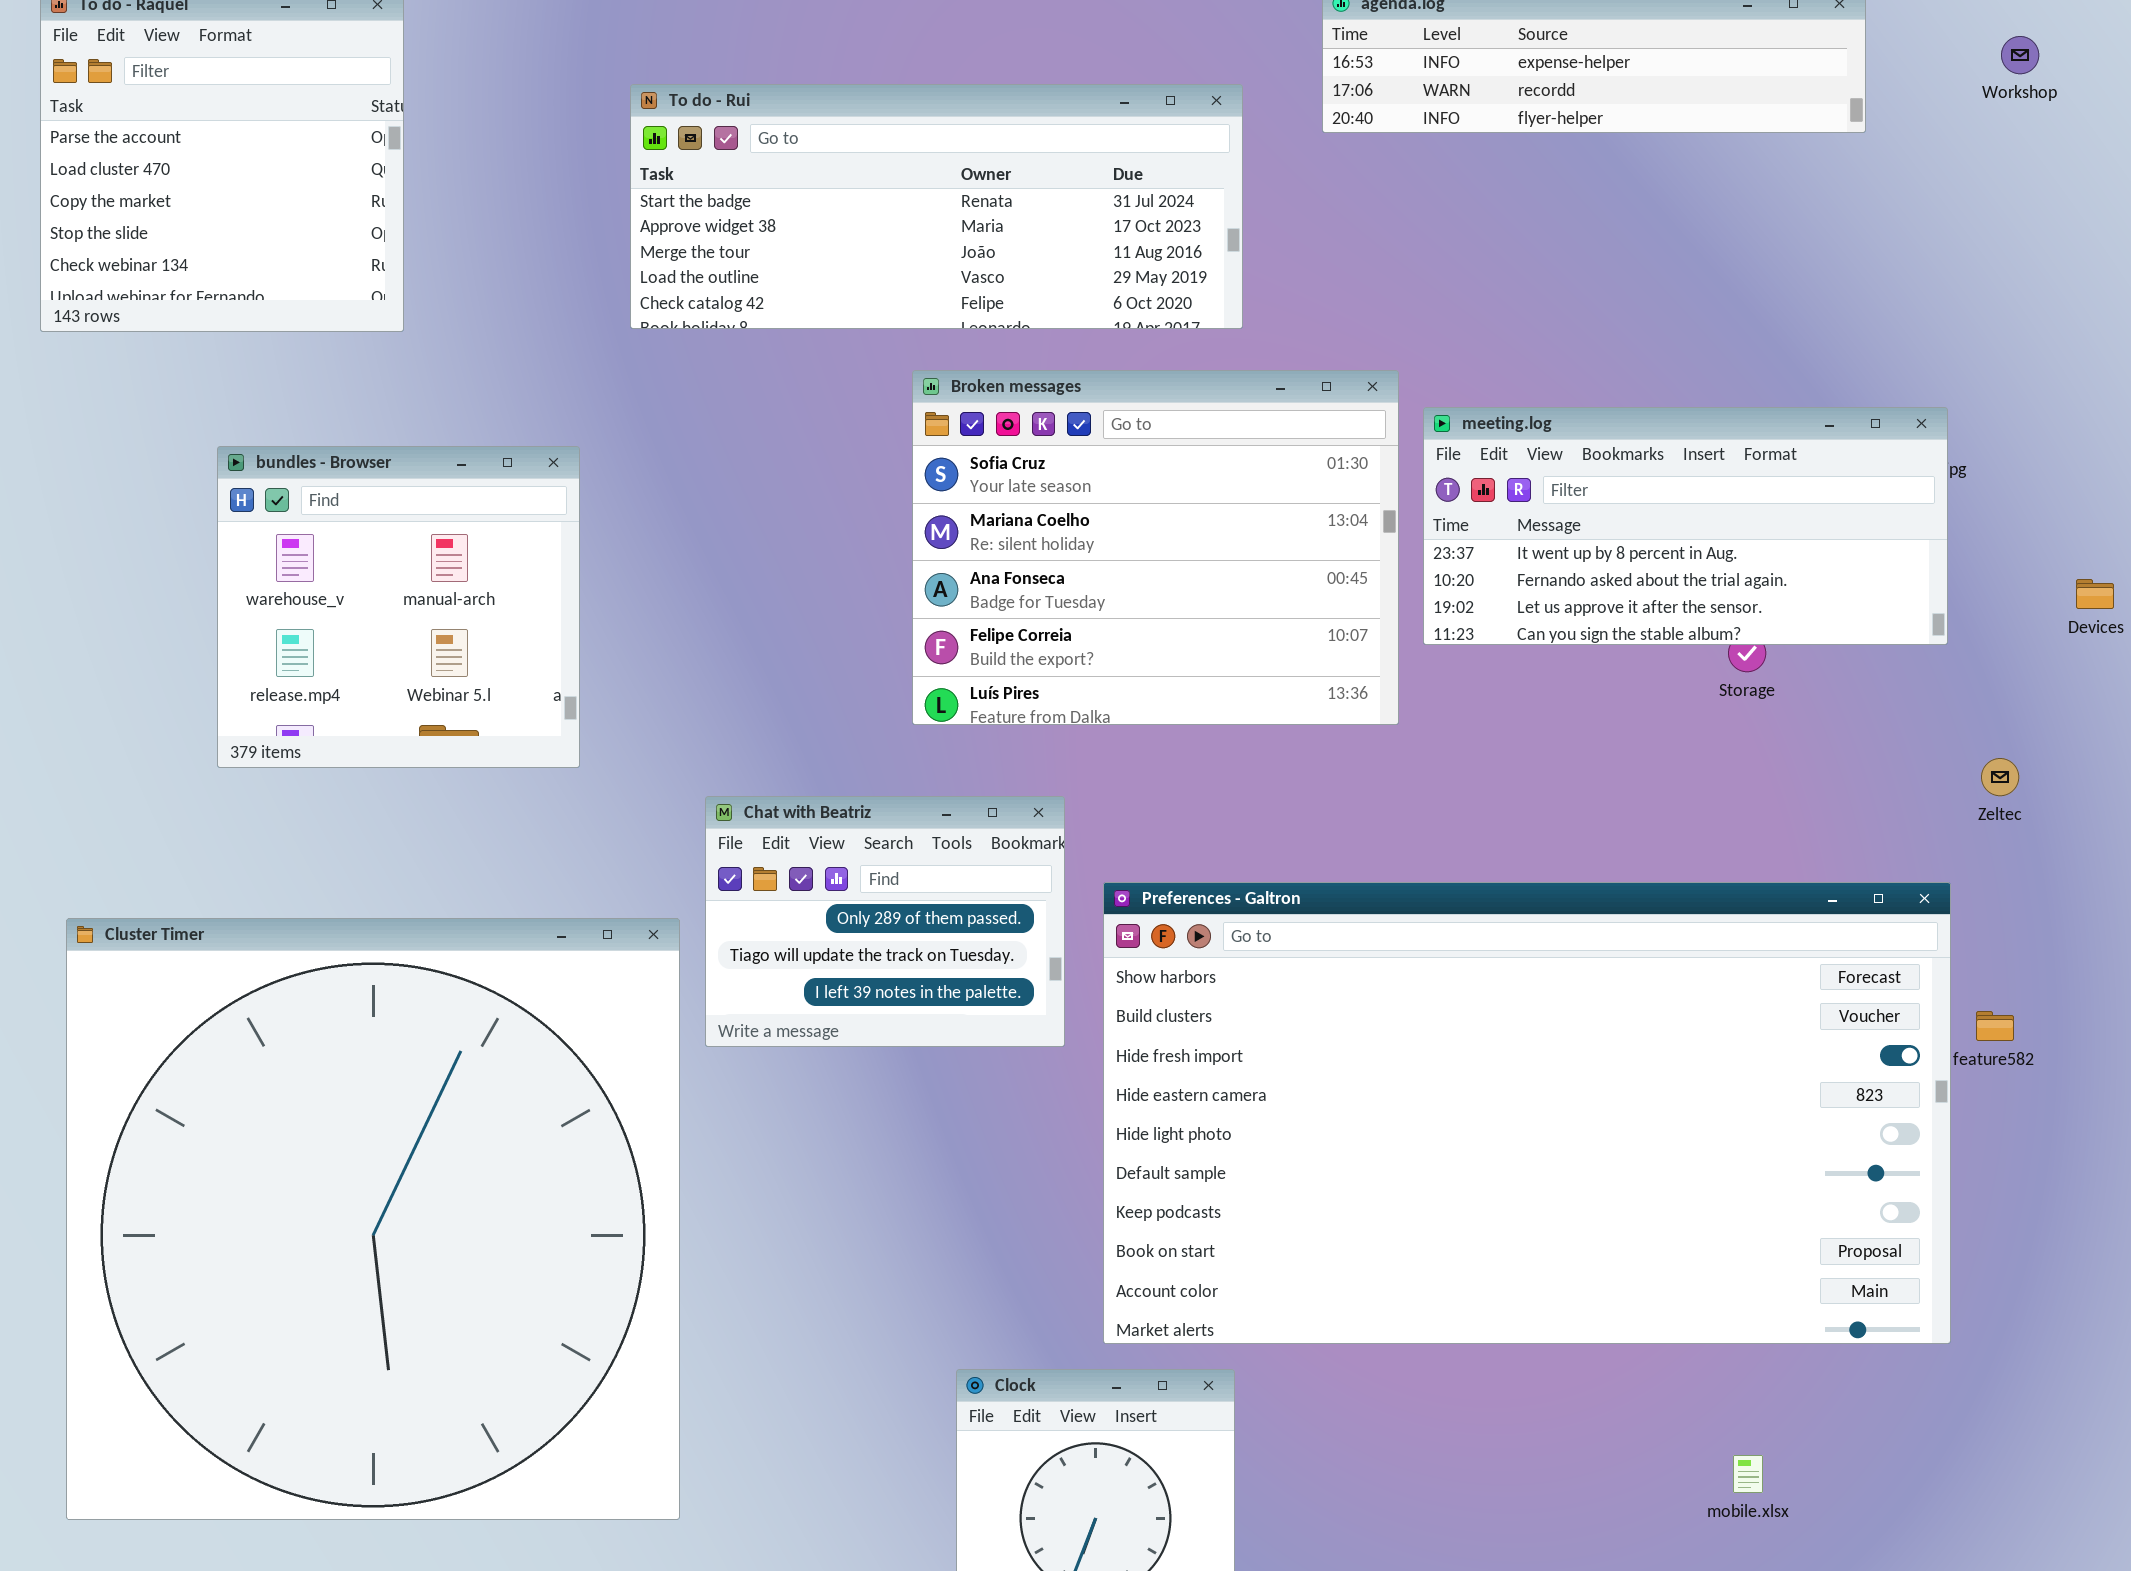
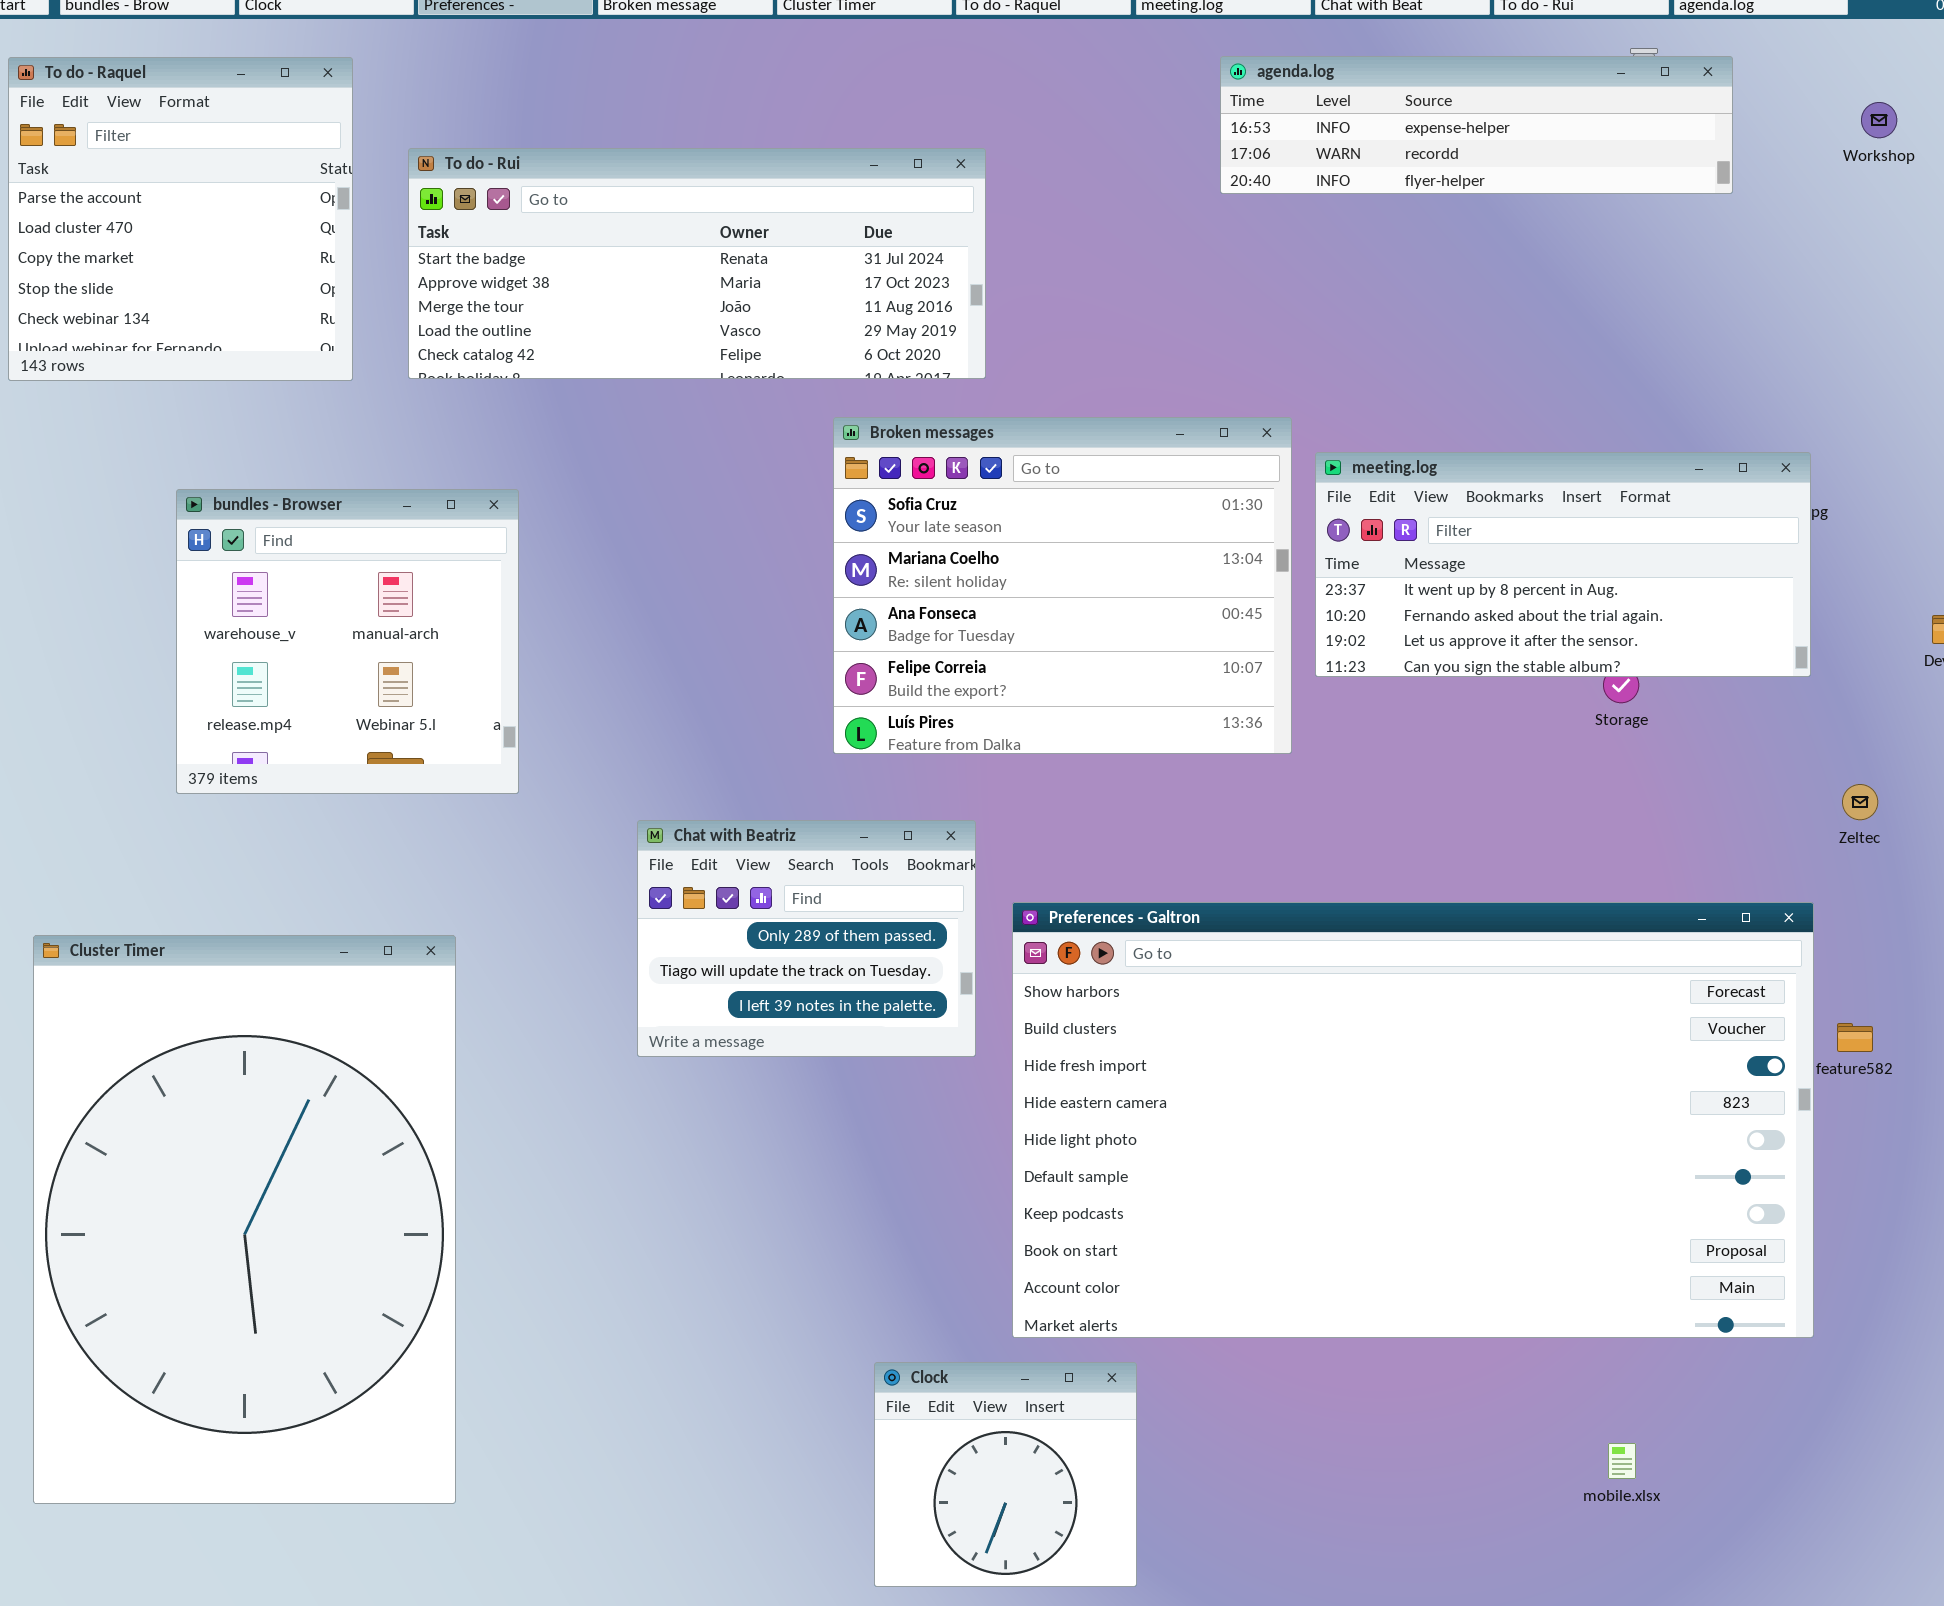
To do - Rui: [630,84,1243,329] -> [408,148,986,379], moved
Cluster Timer: [66,918,680,1520] -> [33,935,456,1504], resized

